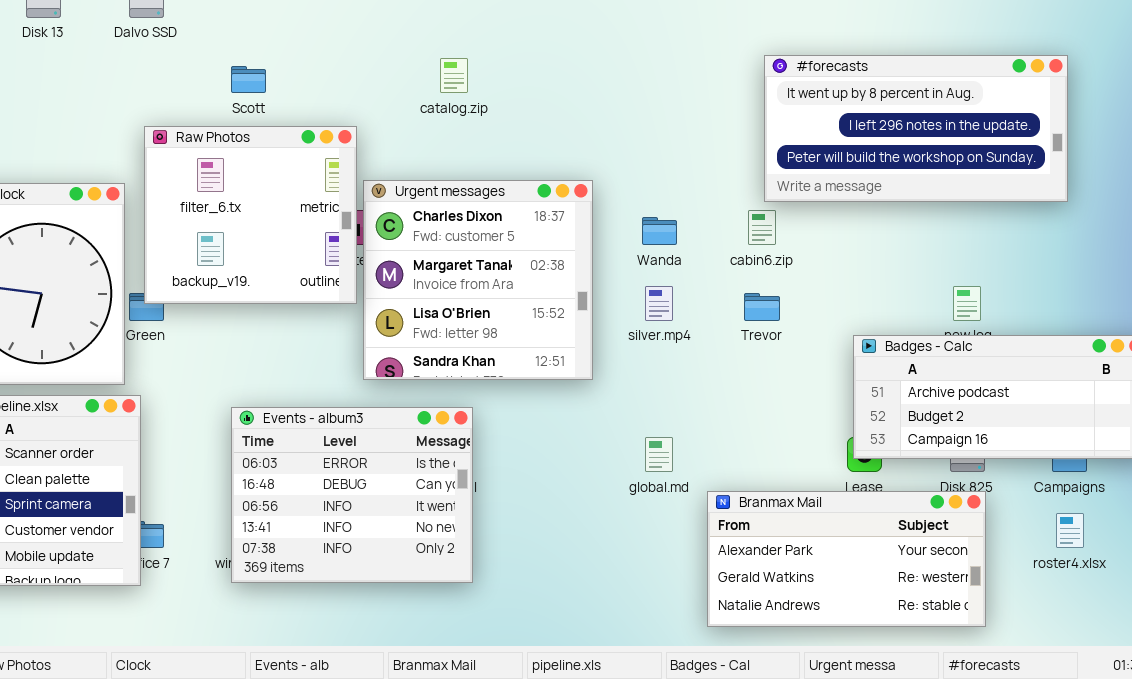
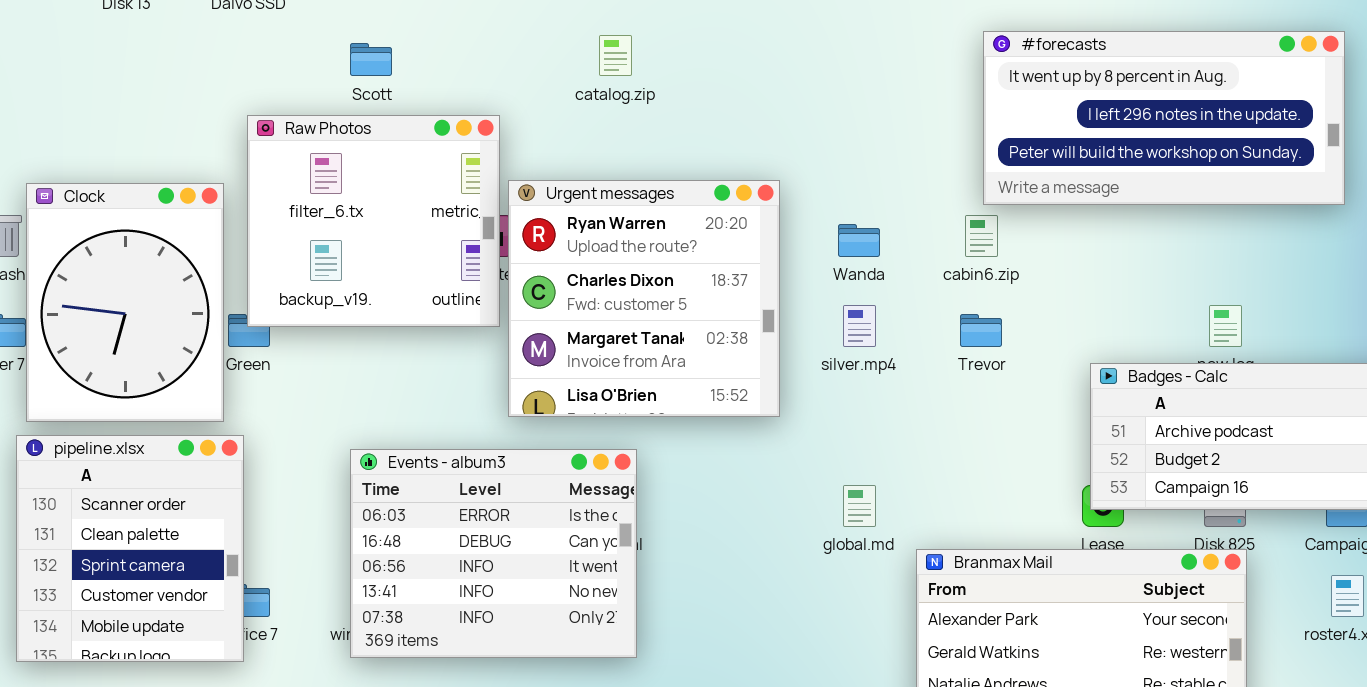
Urgent messages: [363,180,593,380] -> [508,180,780,417], scrolled up 1 row

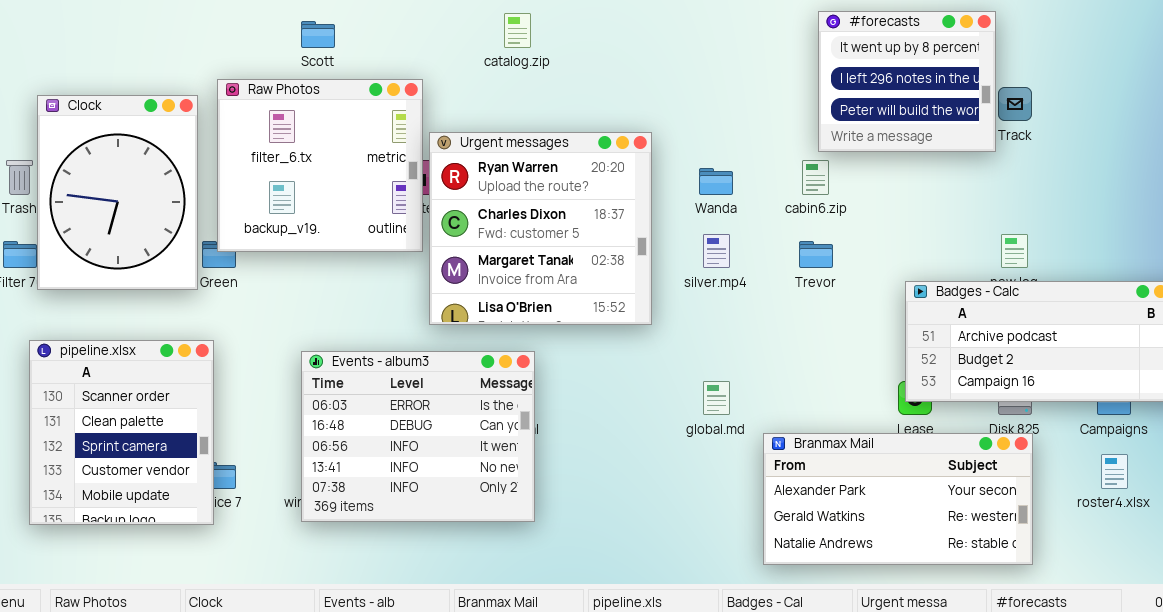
#forecasts: [983,31,1345,205] -> [818,11,996,152], resized
Clock: [26,183,224,422] -> [37,95,198,290], moved

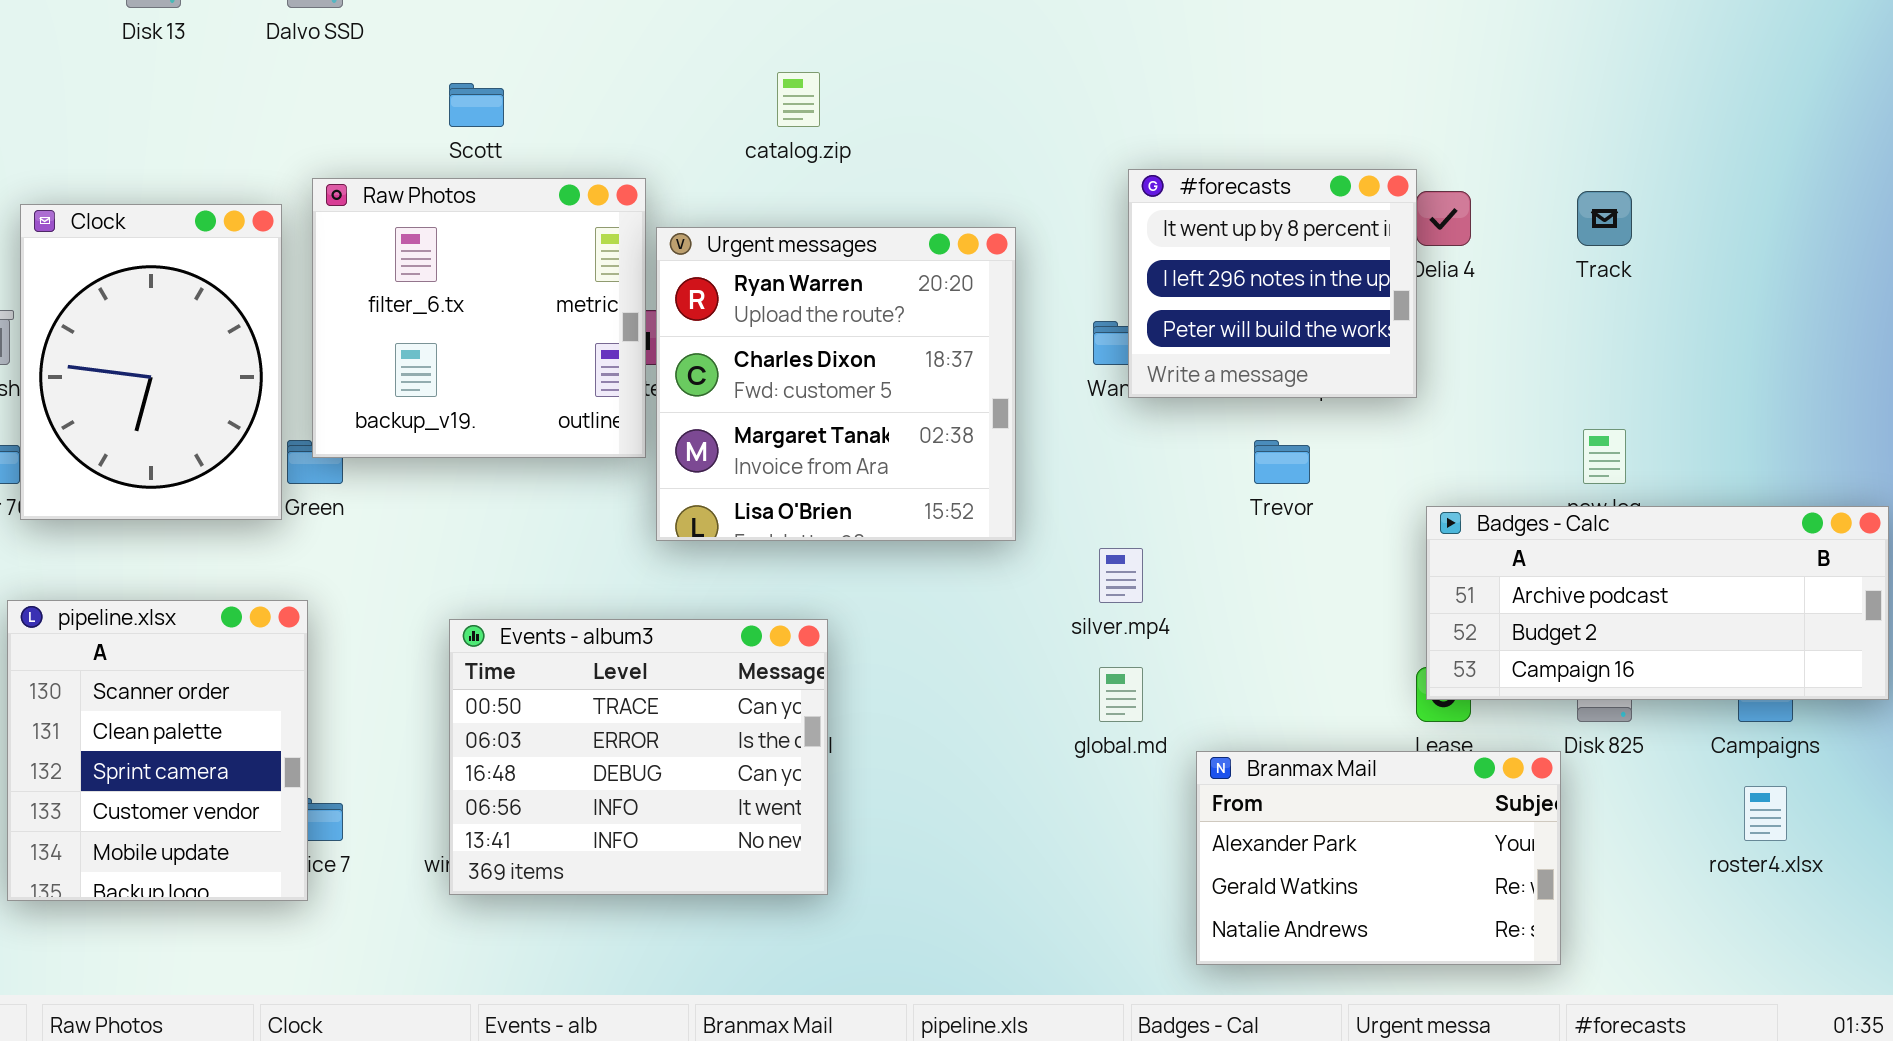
#forecasts: [818,11,996,152] -> [1128,169,1417,398], moved
Urgent messages: [429,132,652,325] -> [656,227,1016,541], moved
silver.mp4: [703,234,730,268] -> [1099,548,1143,603], moved
Events - album3: [301,351,535,522] -> [449,619,828,895], scrolled up 1 row
Branmax Mail: [763,433,1033,565] -> [1196,751,1561,965], resized

